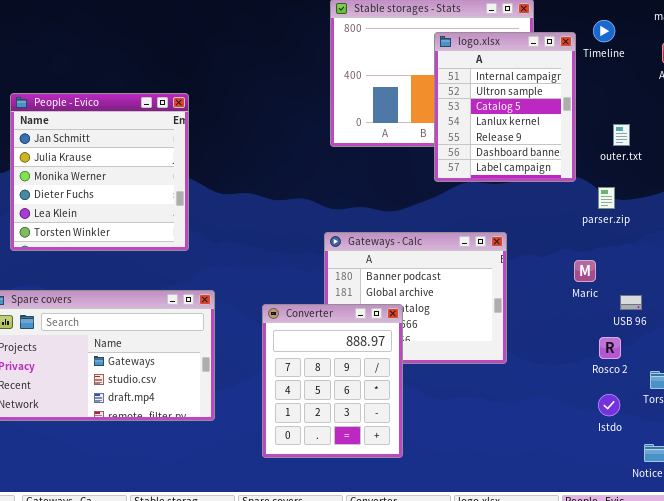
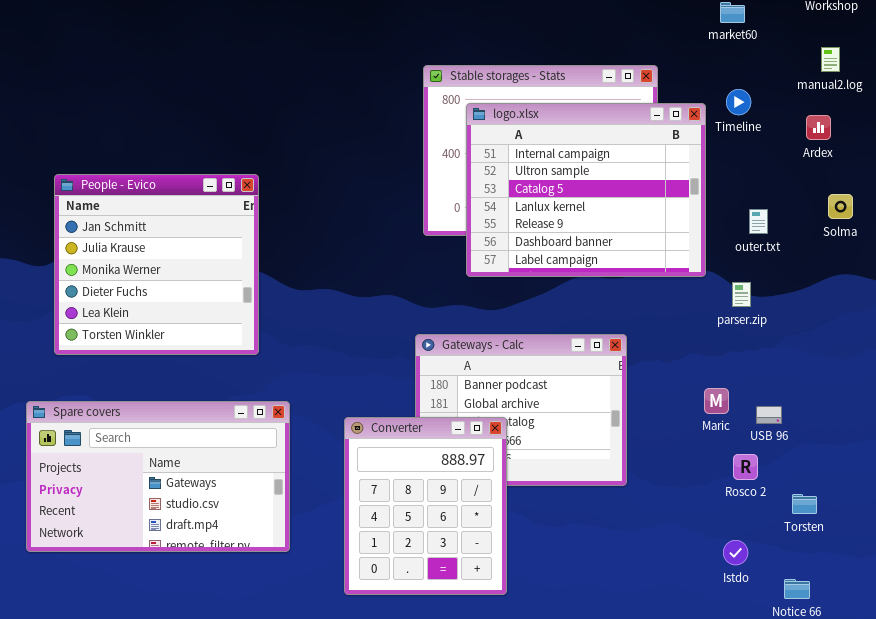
logo.xlsx: [434,32,576,182] -> [466,103,706,277], resized
Maric: [574,260,596,282] -> [704,388,729,414], moved
Istdo: [598,394,620,416] -> [723,540,748,565], moved

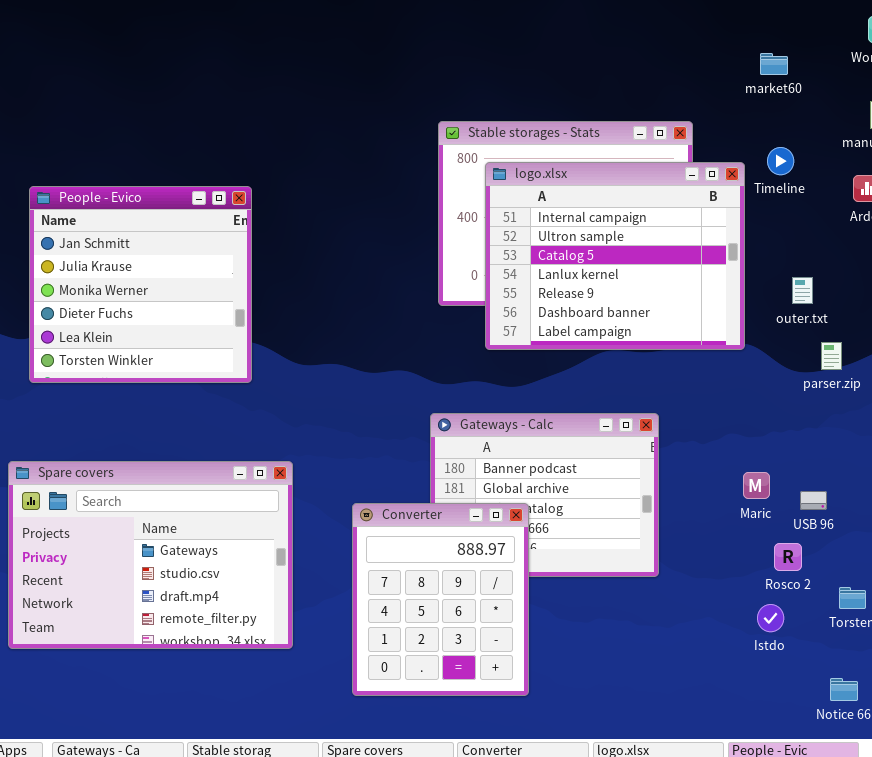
People - Evico: [54,174,259,355] -> [29,186,252,383], moved
parser.zip: [732,282,751,307] -> [821,342,842,370], moved
Spare covers: [26,401,290,552] -> [8,461,293,649], resized
Istdo: [723,540,748,565] -> [757,604,784,632], moved

